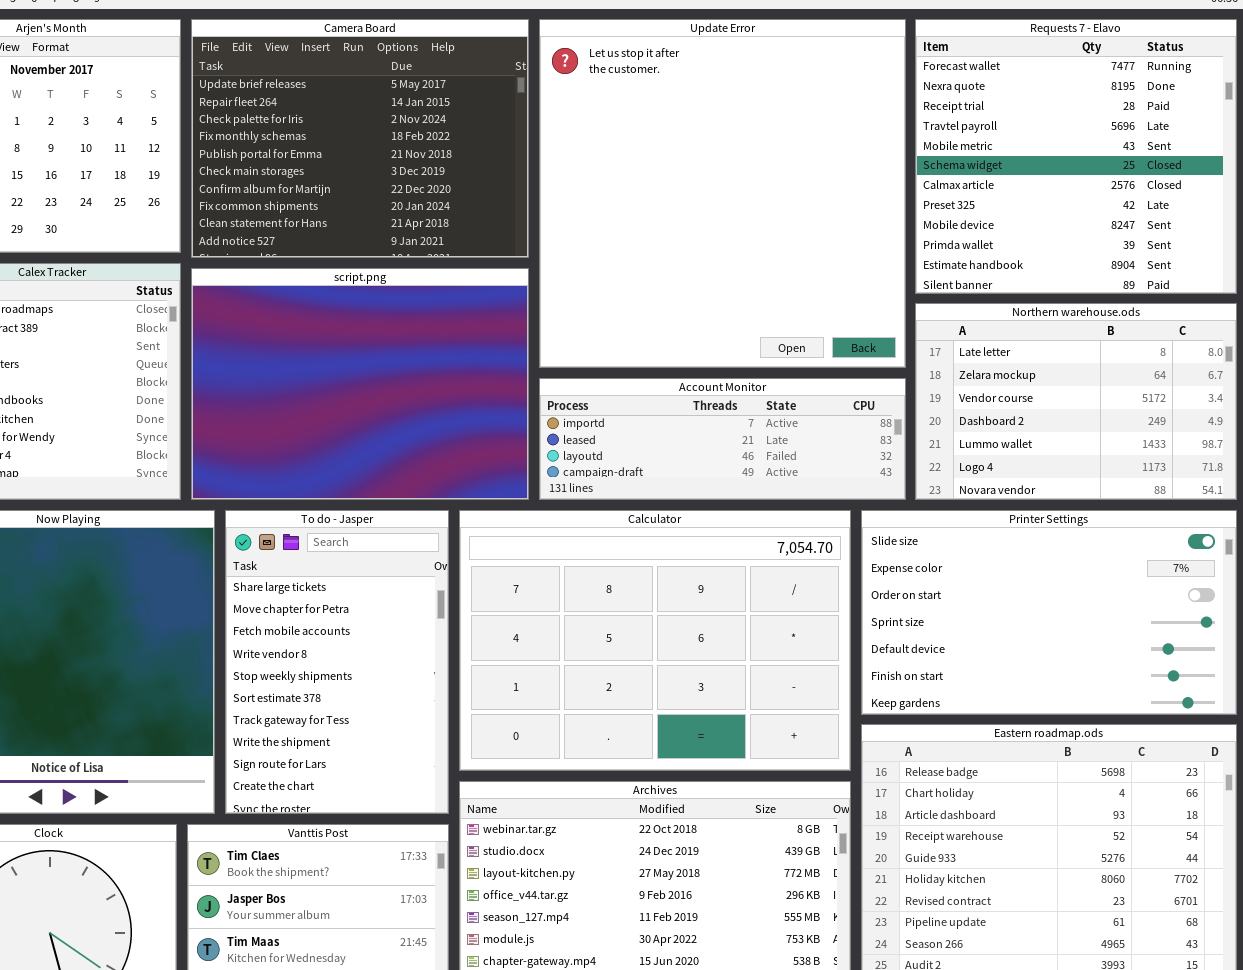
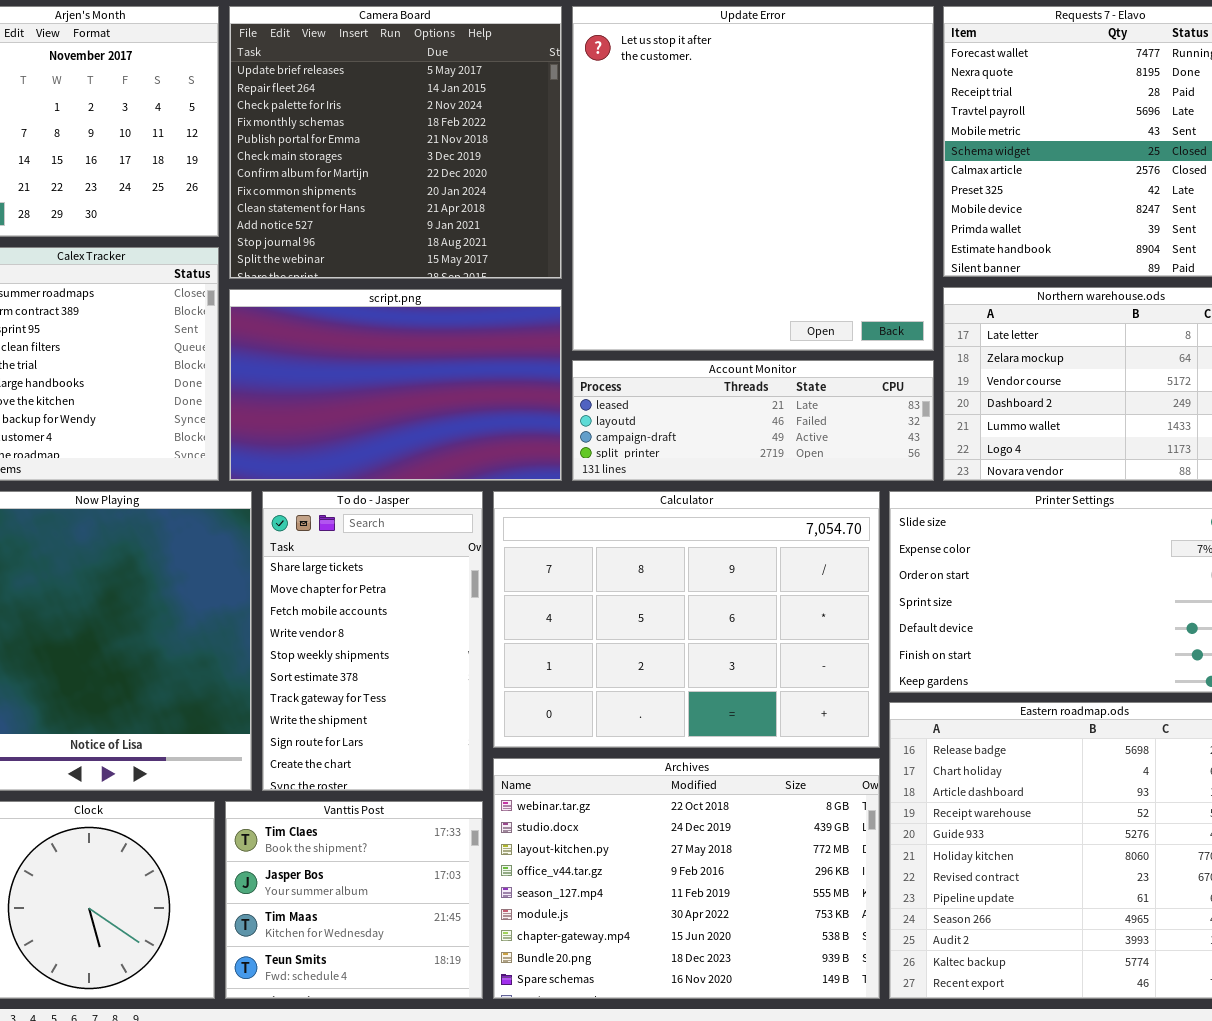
Camera Board: [191,19,529,258] -> [229,6,562,279], resized
script.png: [191,268,529,500] -> [229,289,562,481], resized
Account Monitor: [539,378,906,500] -> [572,360,934,481], scrolled down 1 row

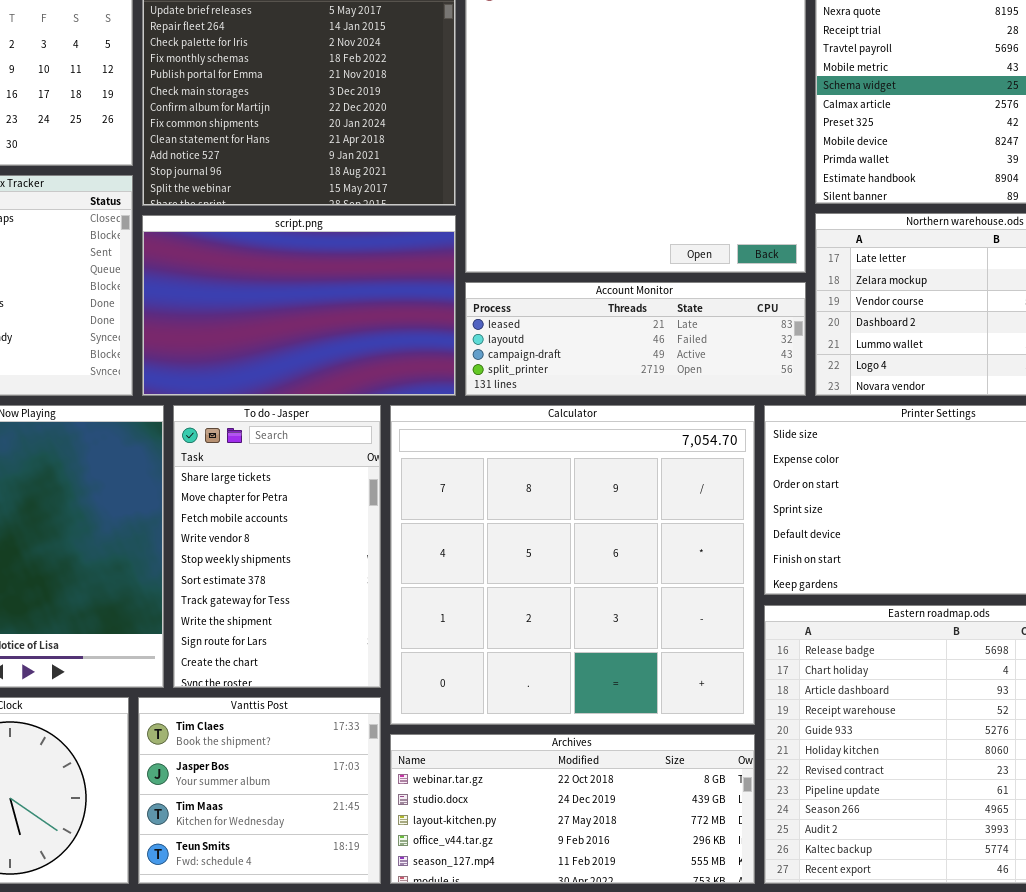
Calculator: [493,491,880,748] -> [390,405,755,725], resized
Archives: [493,758,880,999] -> [390,734,755,884], resized

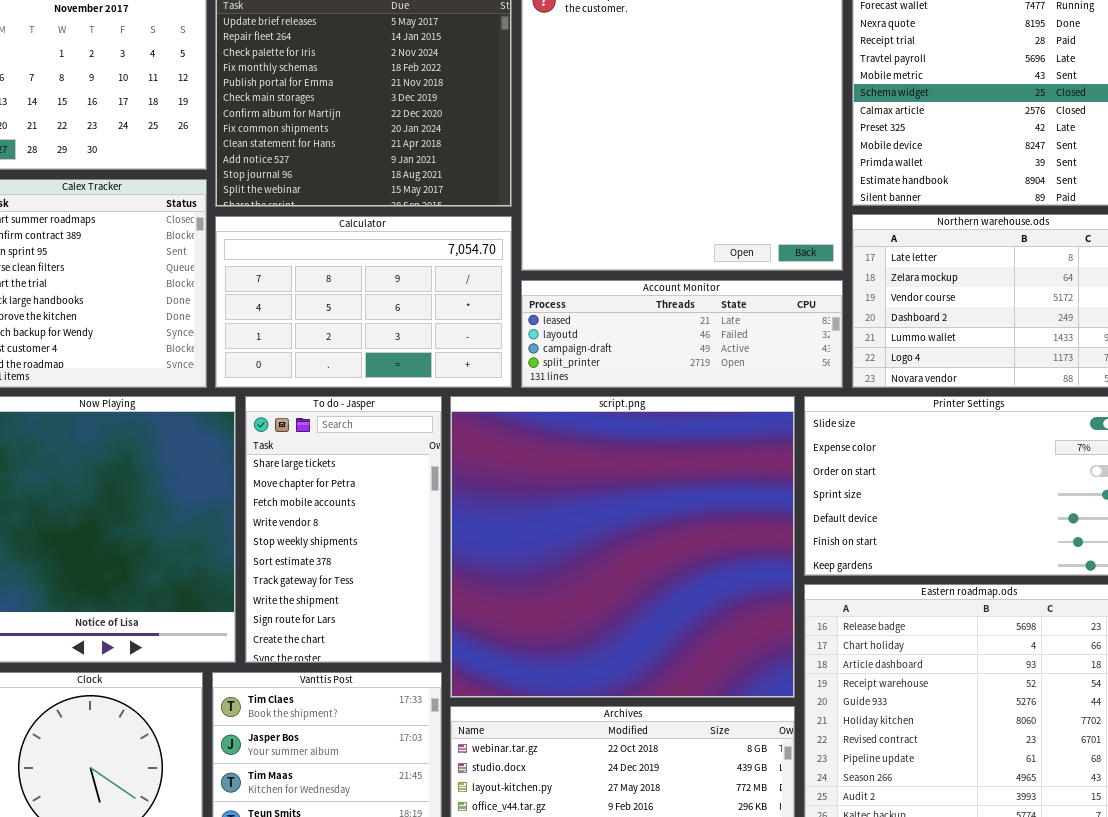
script.png: [142,215,456,396] -> [450,396,795,698], moved, resized
Calculator: [390,405,755,725] -> [215,216,512,388], moved, resized

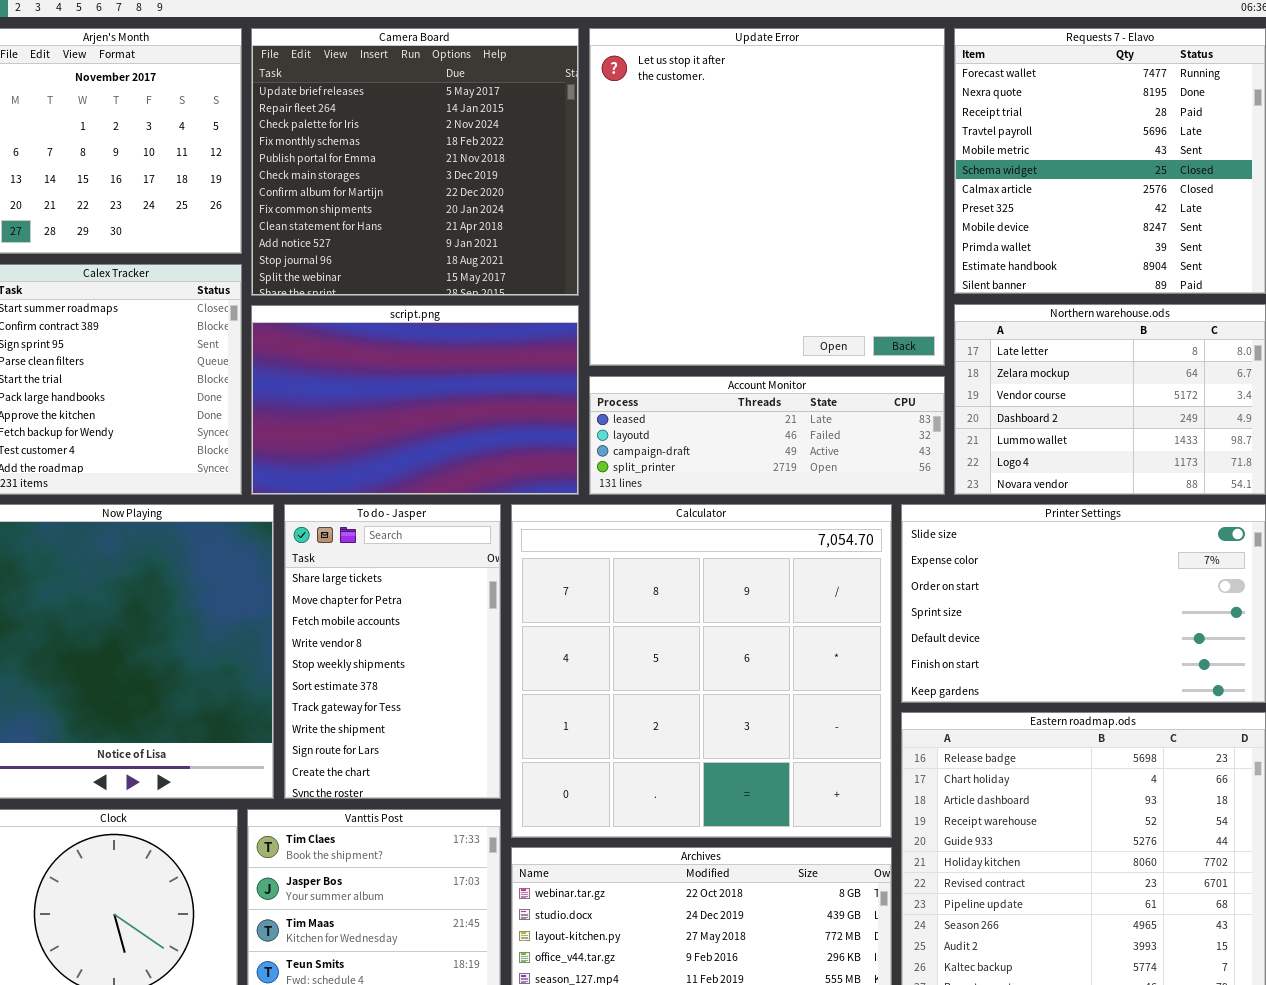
Calculator: [215,216,512,388] -> [511,504,892,838], moved, resized
script.png: [450,396,795,698] -> [251,305,579,495], moved, resized

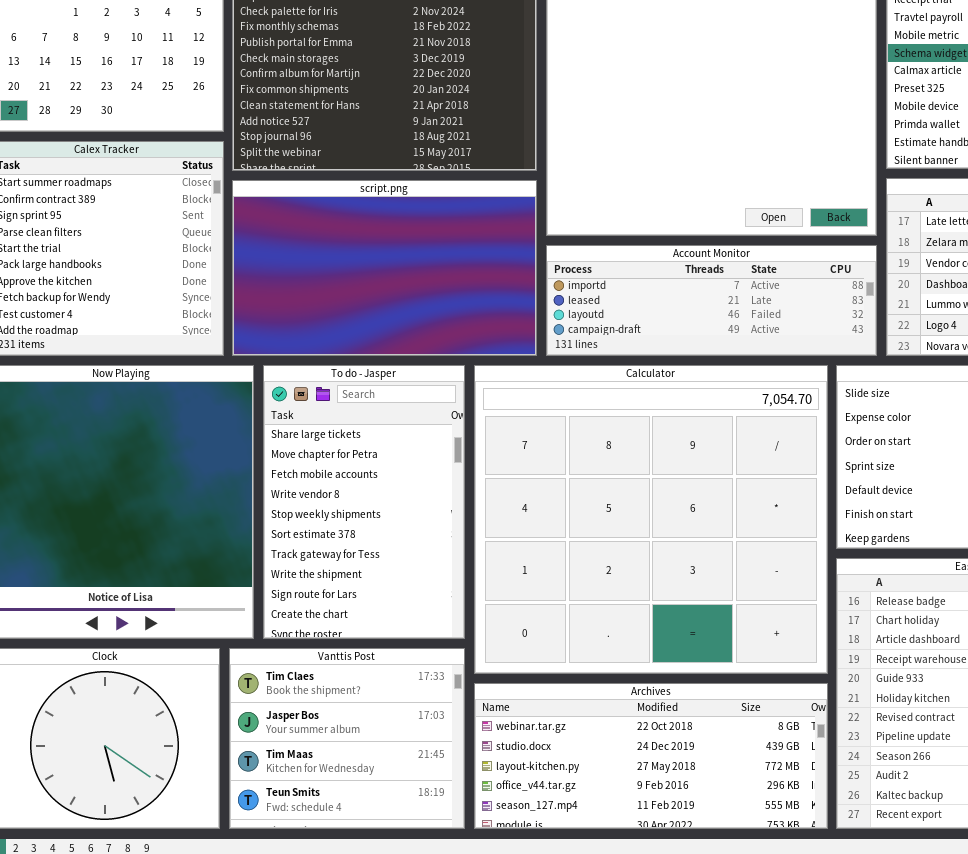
Account Monitor: [589,376,945,495] -> [546,245,877,356], scrolled up 1 row

